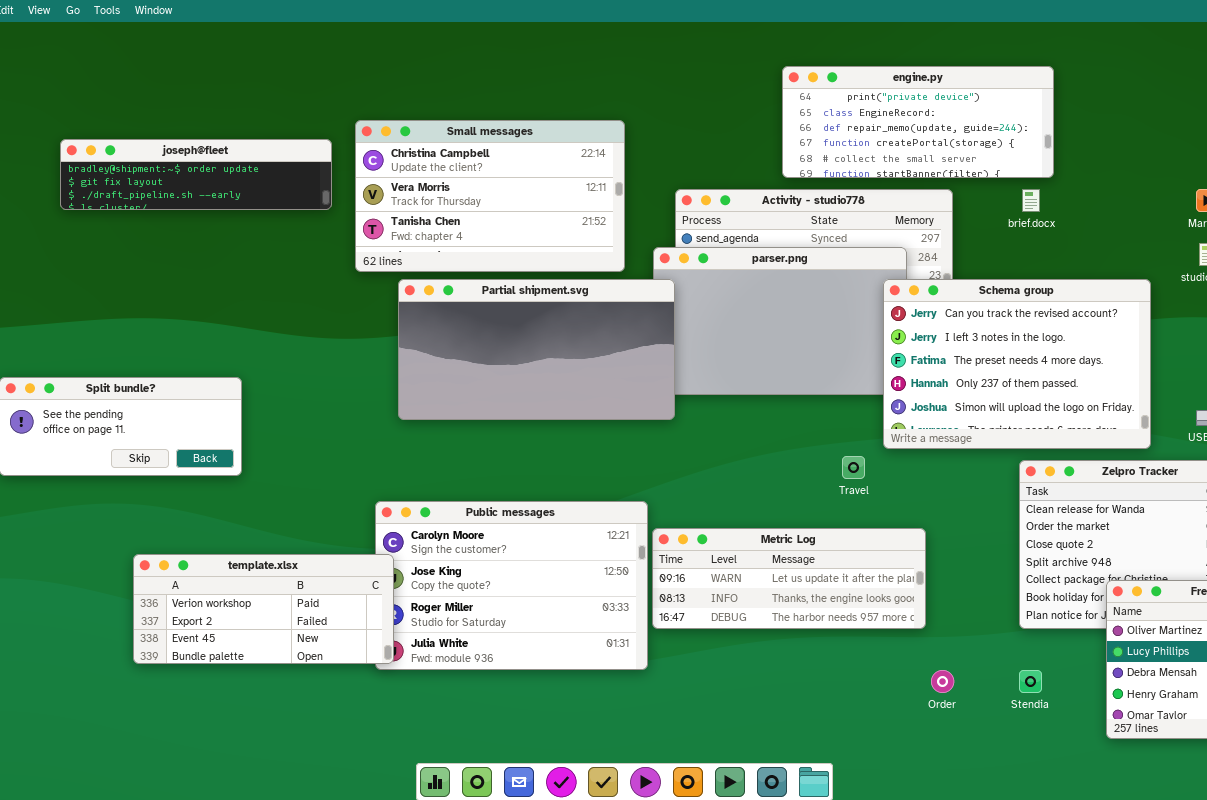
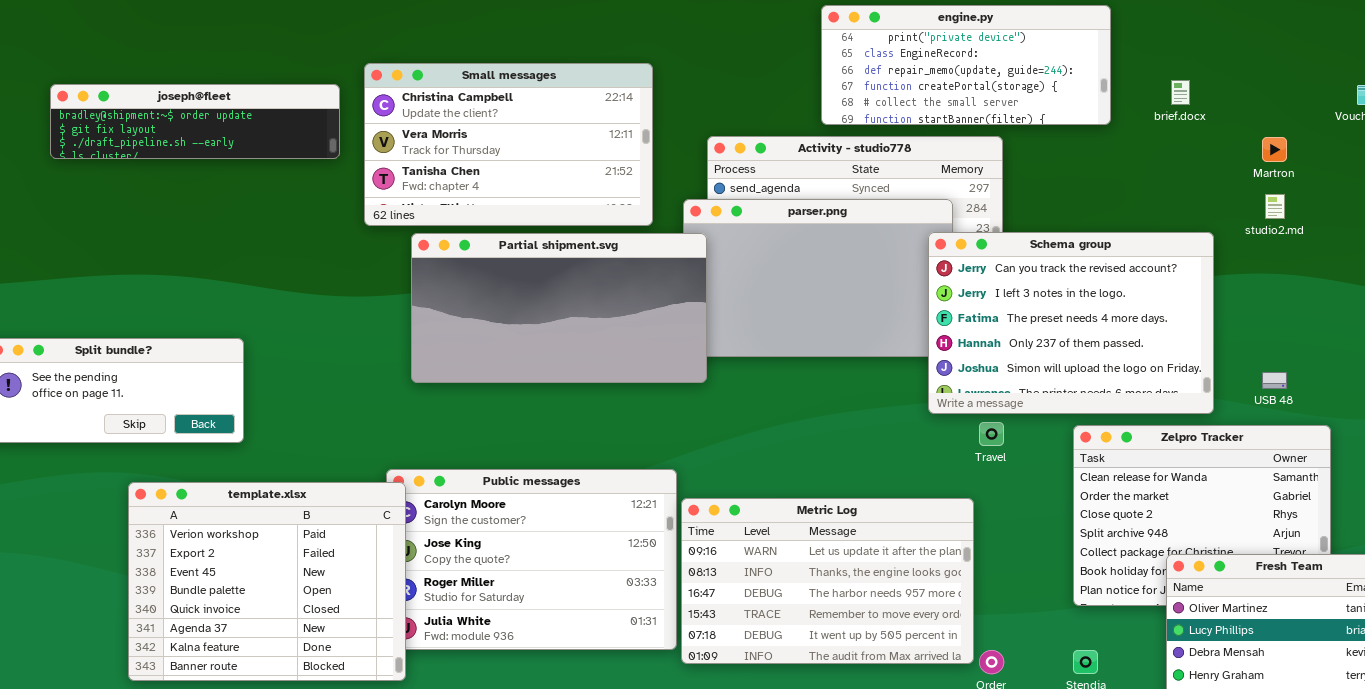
brief.docx: [1022,189,1040,212] -> [1171,80,1190,105], moved
Travel: [842,456,865,479] -> [979,422,1004,446], moved
Metric Log: [652,528,926,629] -> [681,498,974,664], resized
template.xlsx: [133,554,394,664] -> [128,482,406,681], moved, resized

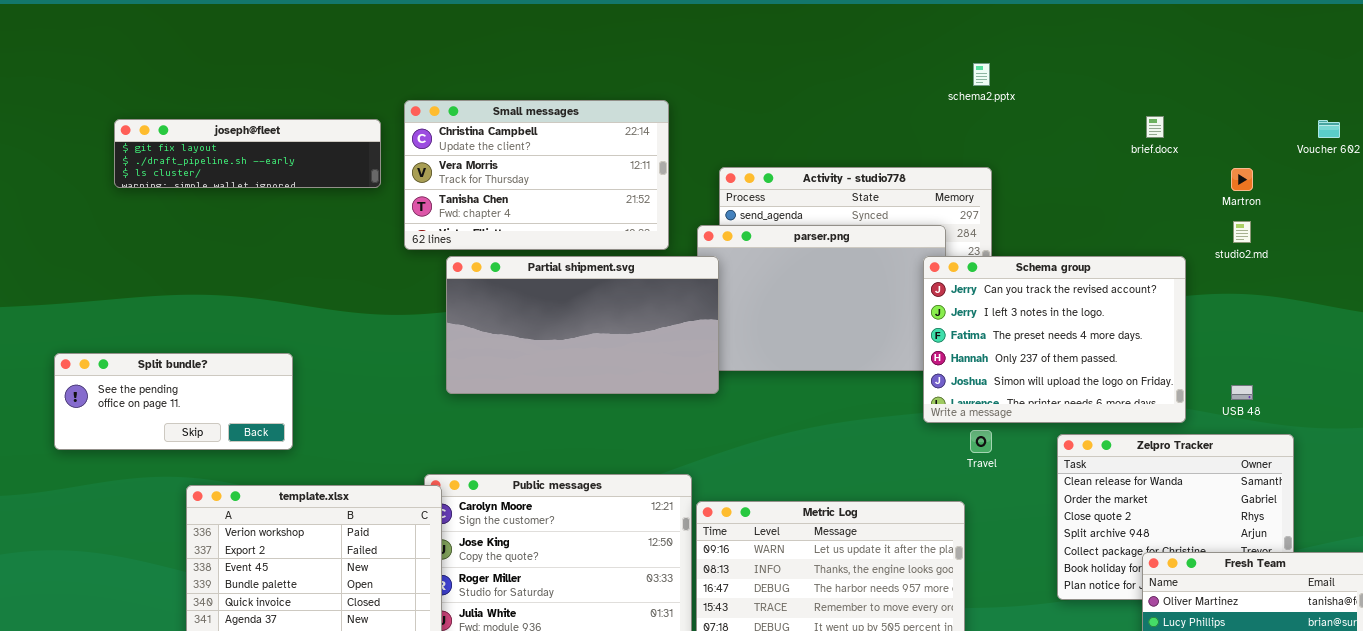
engine.py: [821,5,1111,125] -> none, closed
joseph@fleet: [50,84,340,159] -> [114,119,381,188], scrolled down 1 row

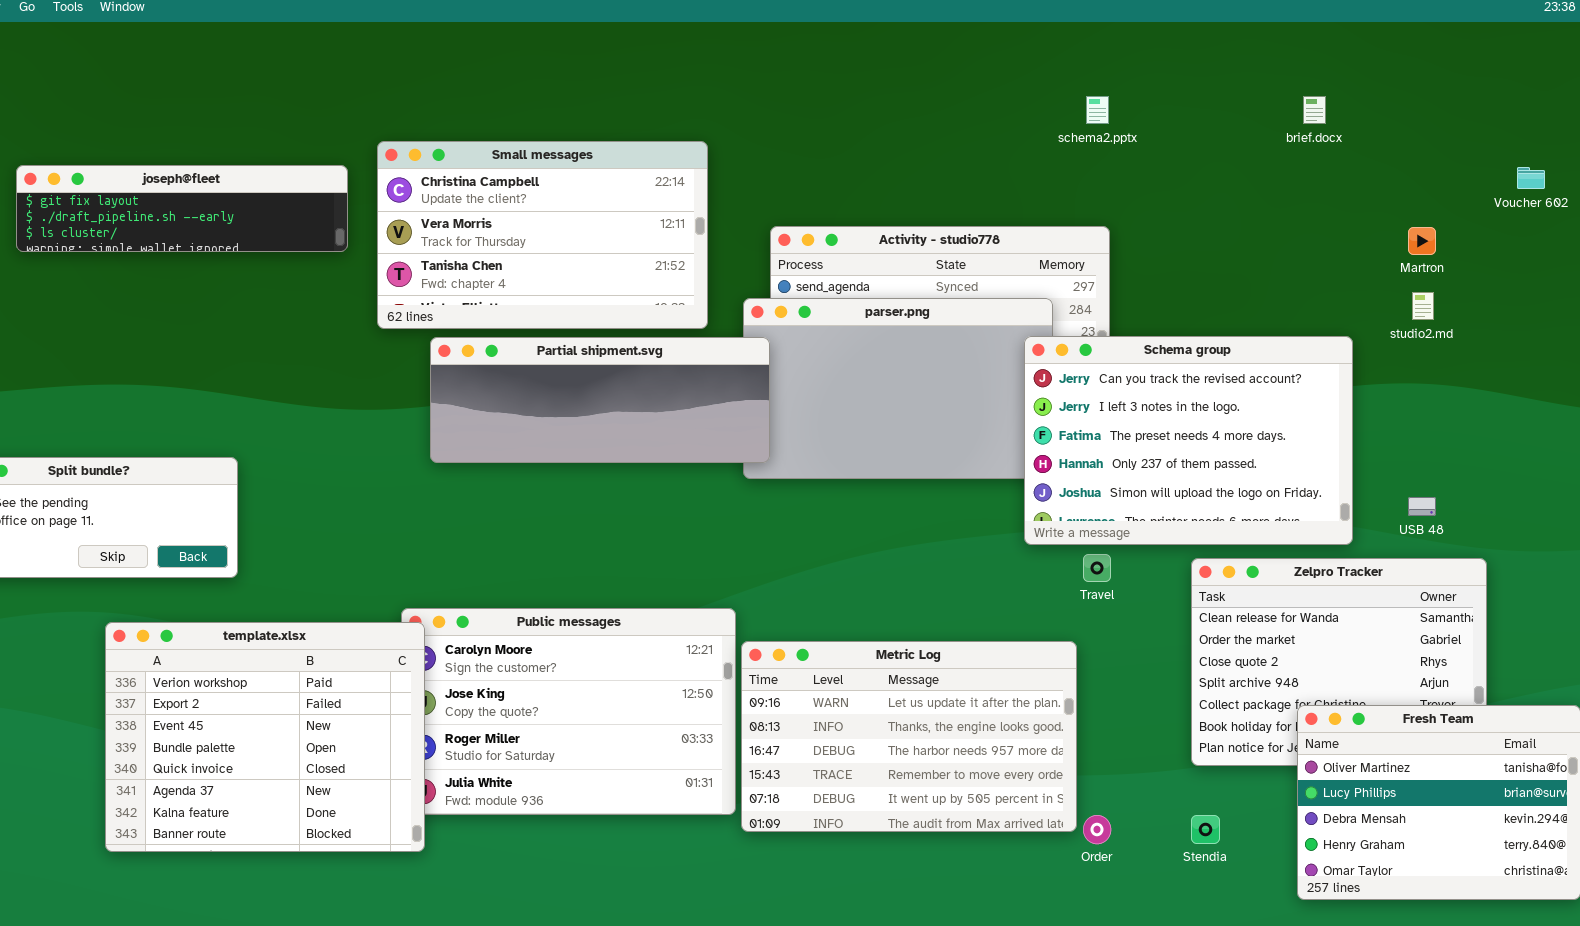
brief.docx: [1146,116,1164,138] -> [1303,96,1326,124], moved
Partial shipment.svg: [446,256,719,394] -> [430,337,770,463], resized

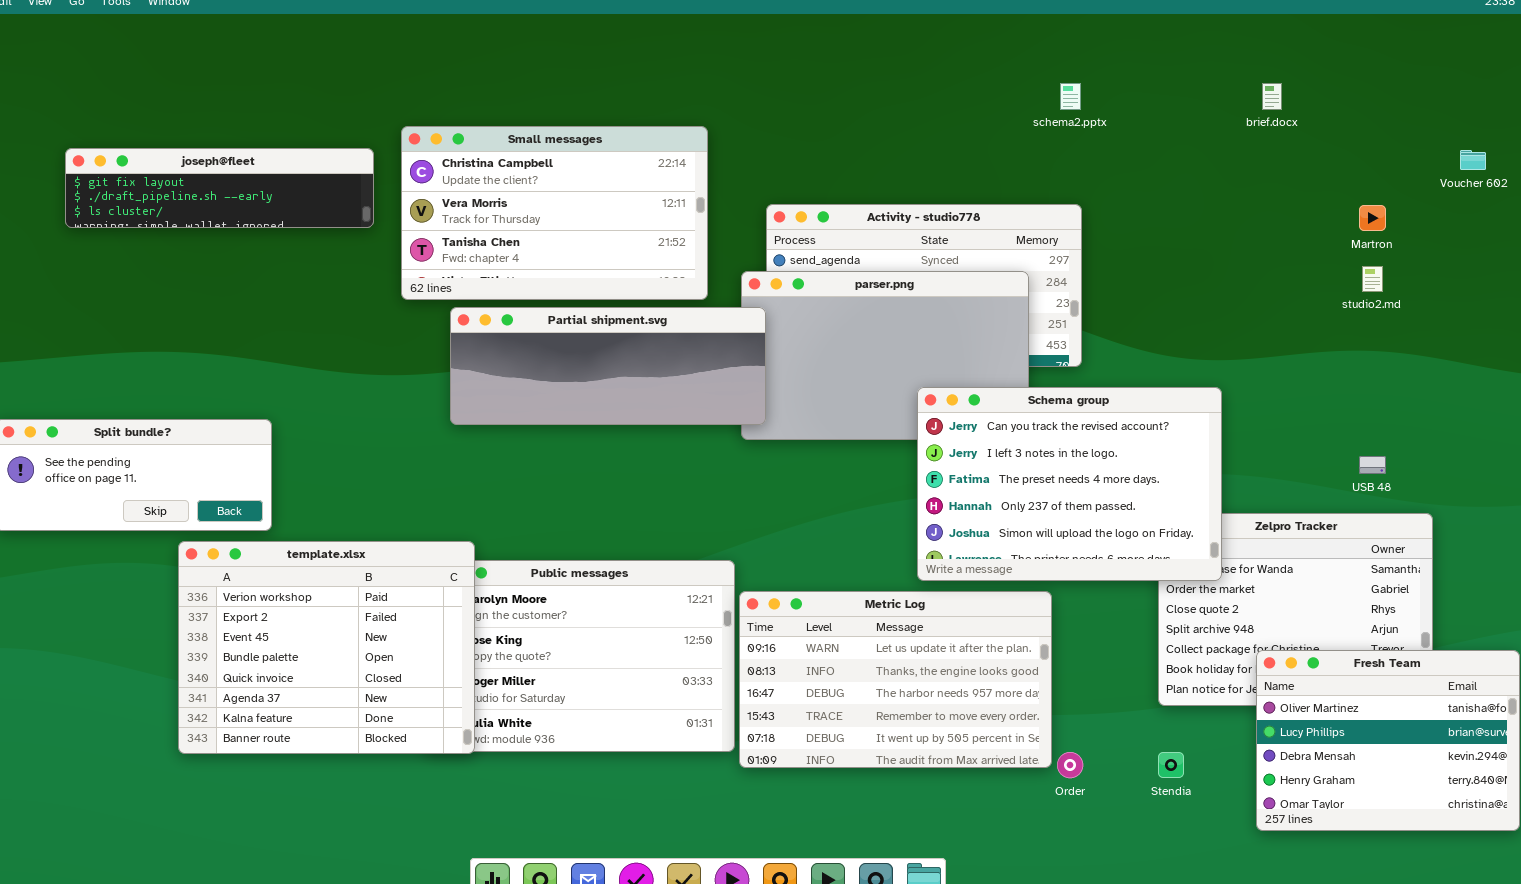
Schema group: [1024,336,1353,545] -> [917,387,1222,581], moved
template.xlsx: [105,622,425,852] -> [178,541,475,754], moved

